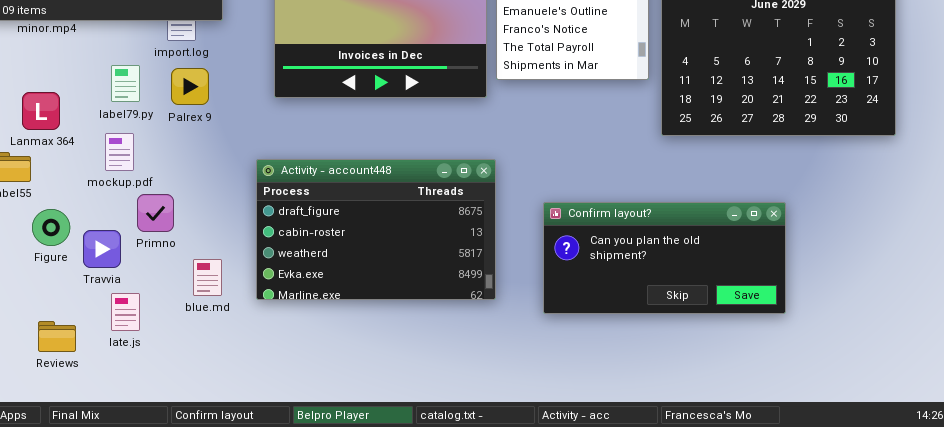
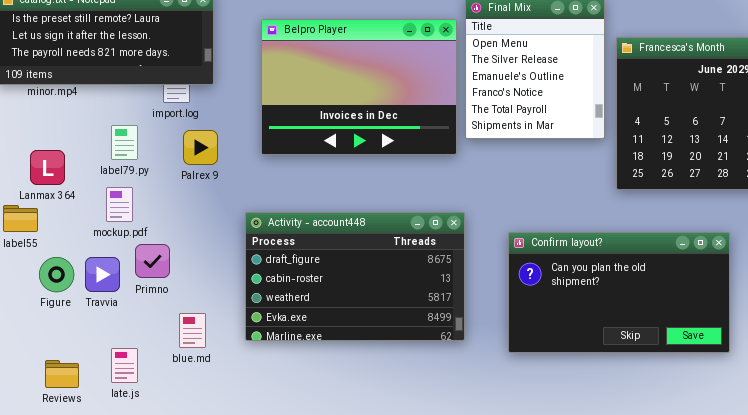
Palrex 9: [171,68,209,105] -> [183,130,218,165], moved
Confirm layout?: [543,202,786,314] -> [508,232,730,353], resized
Travvia: [83,230,121,268] -> [85,257,120,292], moved
blue.md: [193,259,222,296] -> [179,313,206,348], moved
late.js: [111,293,140,331] -> [111,348,138,383], moved

